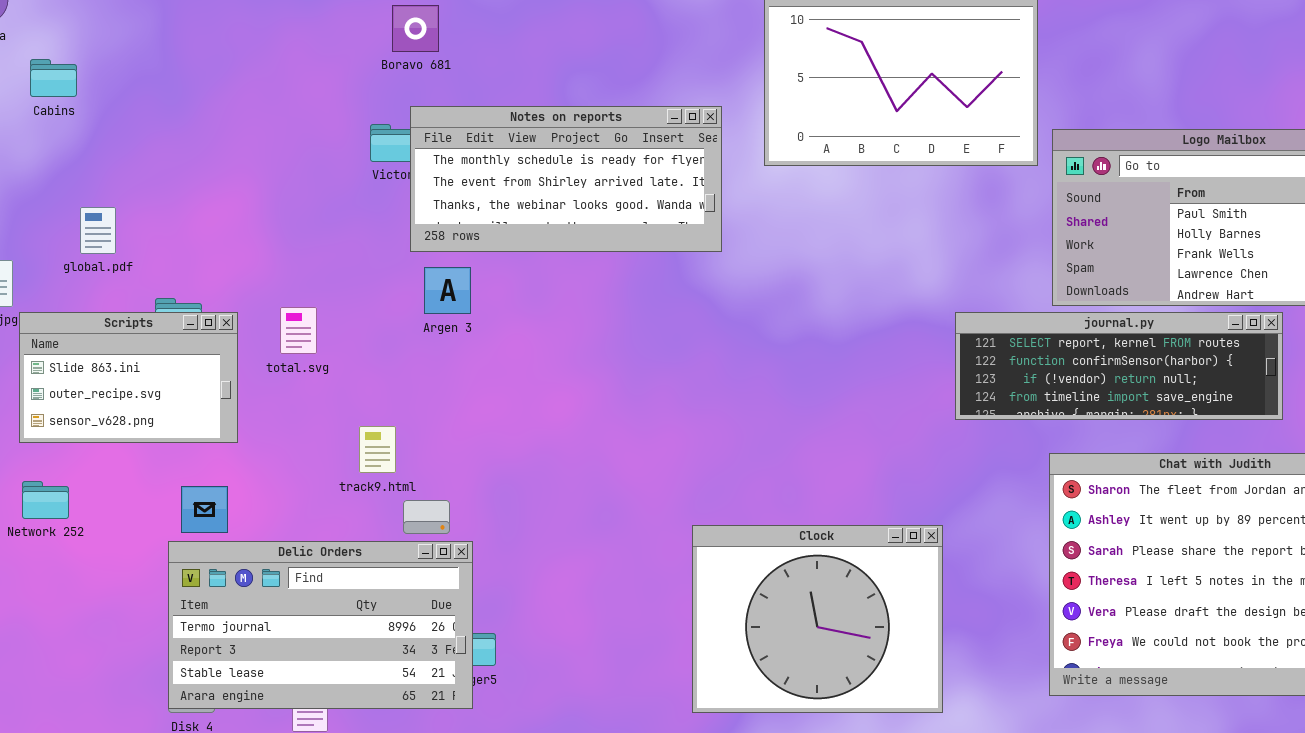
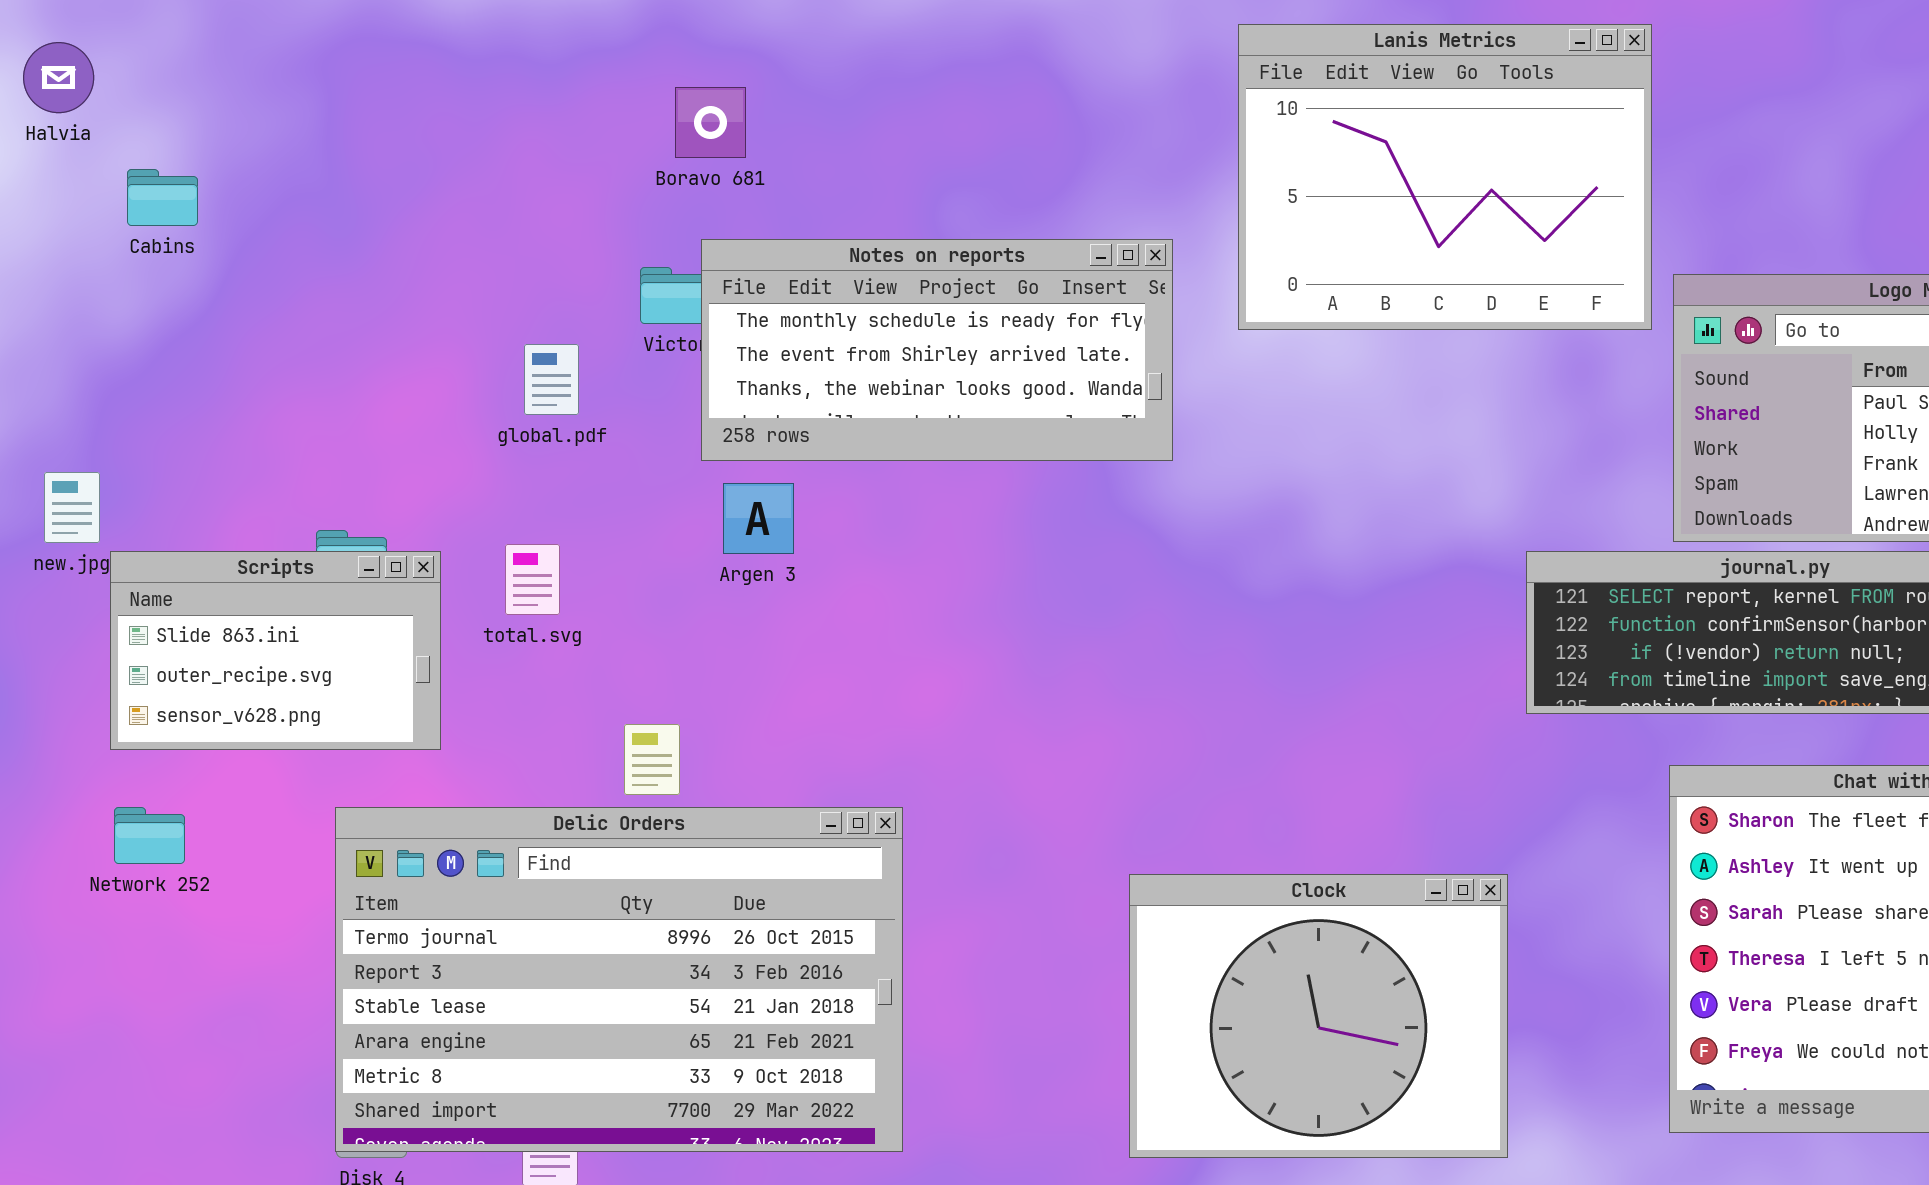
global.pdf: [80,207,116,254] -> [524,344,579,415], moved
Delic Orders: [168,541,473,709] -> [335,807,903,1152], resized

